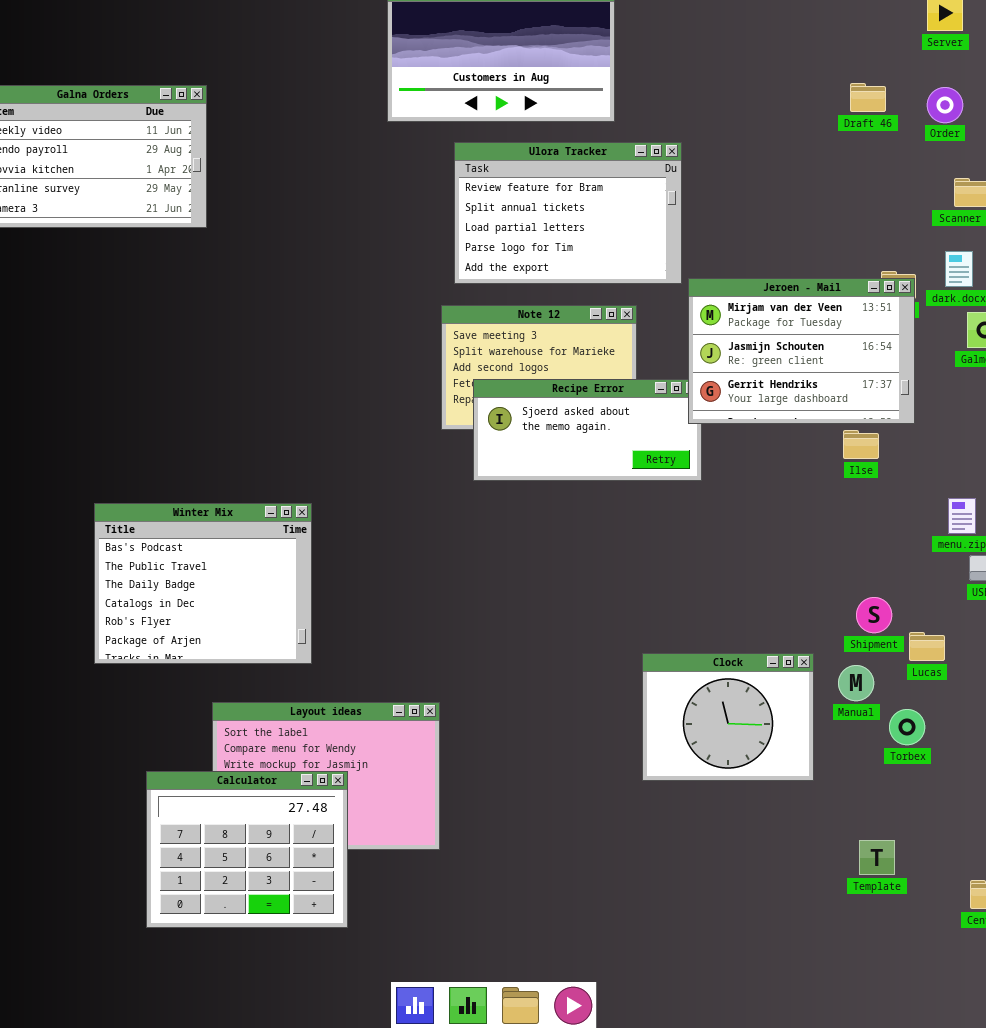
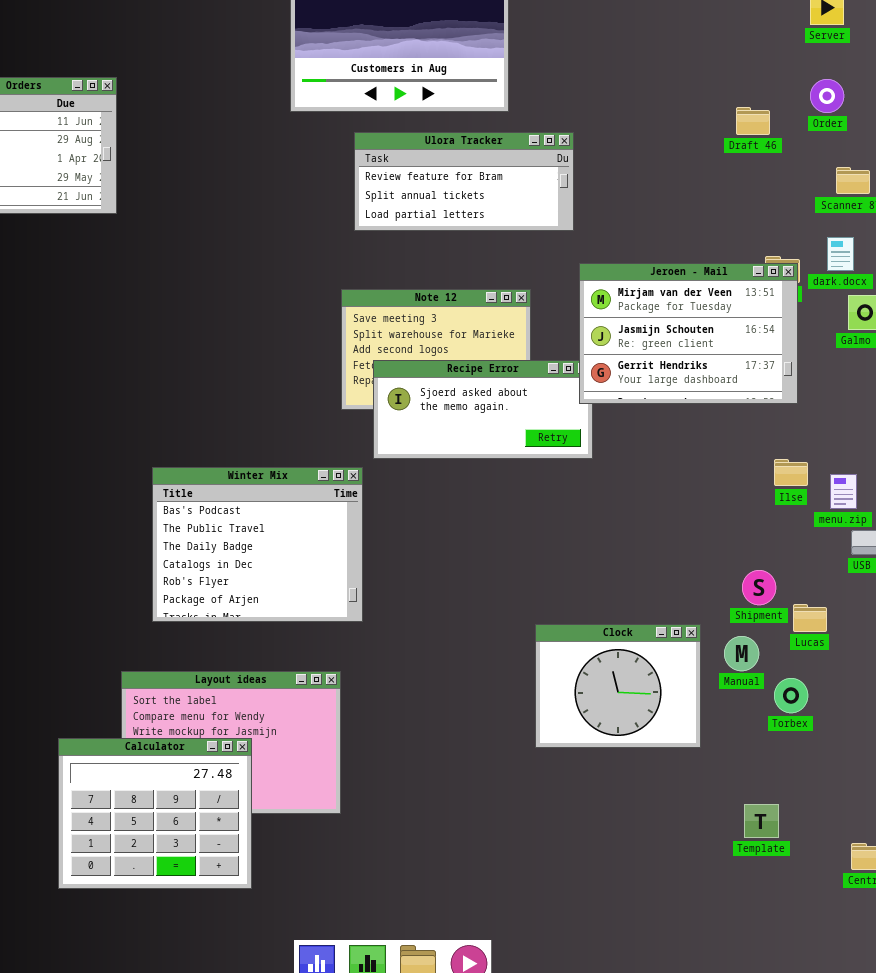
Draft 46: [850,83,886,112] -> [736,107,770,135], moved
Ulora Tracker: [454,142,682,284] -> [354,132,574,231], resized
Ilse: [843,430,879,459] -> [774,459,808,486], moved
Winter Mix: [94,503,312,664] -> [152,467,363,622], moved

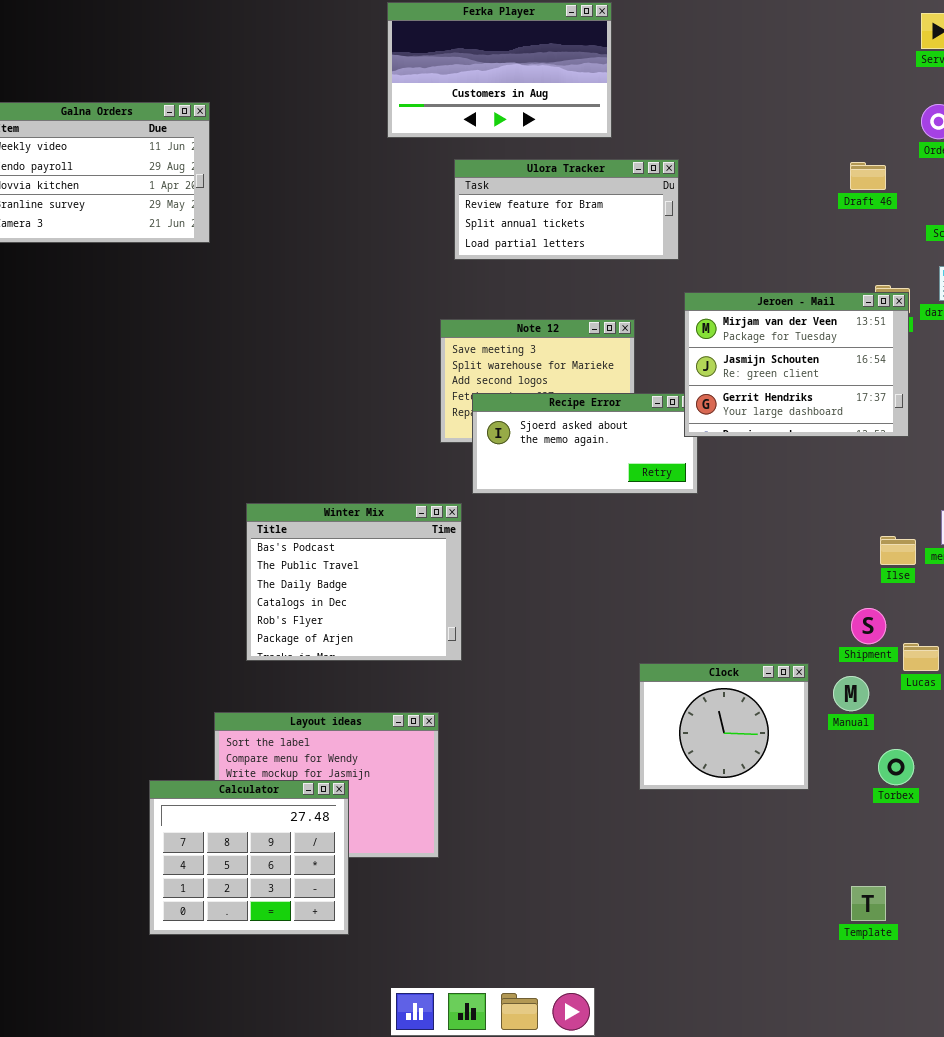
Draft 46: [736,107,770,135] -> [850,162,886,190], moved
Ilse: [774,459,808,486] -> [880,536,916,565], moved
Torbex: [774,678,808,713] -> [878,749,914,785], moved
Template: [744,804,779,838] -> [851,886,886,921], moved

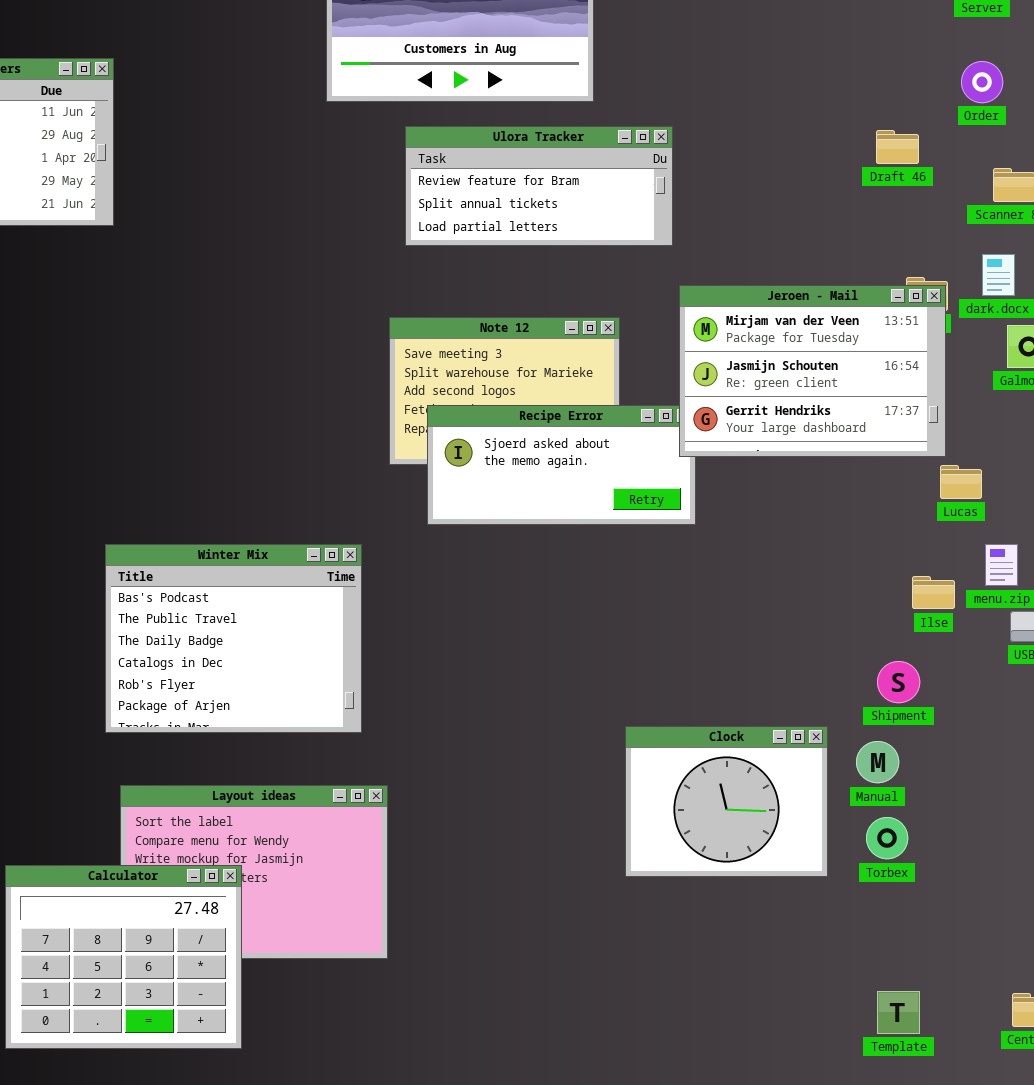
Winter Mix: [246,503,462,661] -> [105,544,362,733], moved
Lucas: [903,643,939,671] -> [940,465,982,499], moved
Torbex: [878,749,914,785] -> [866,817,908,859], moved
Calculator: [149,780,349,935] -> [5,865,242,1049], moved

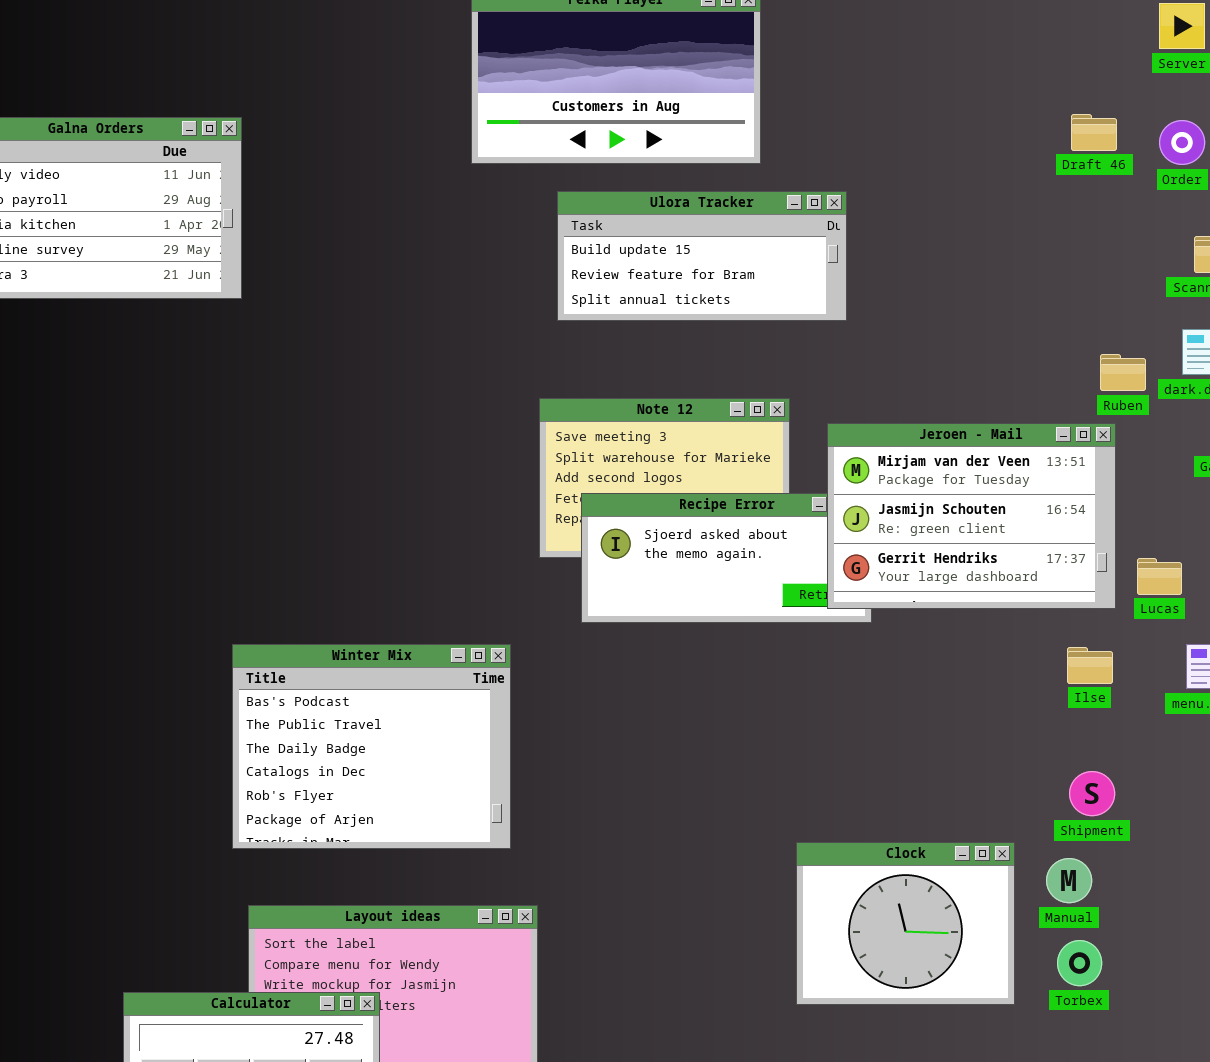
Ulora Tracker: [405,126,673,246] -> [557,191,847,321], scrolled up 1 row
Draft 46: [876,130,919,164] -> [1071,114,1117,151], moved
Jeroen - Mail: [679,285,946,457] -> [827,423,1116,609], moved
Ilse: [912,576,955,609] -> [1067,647,1113,684], moved

